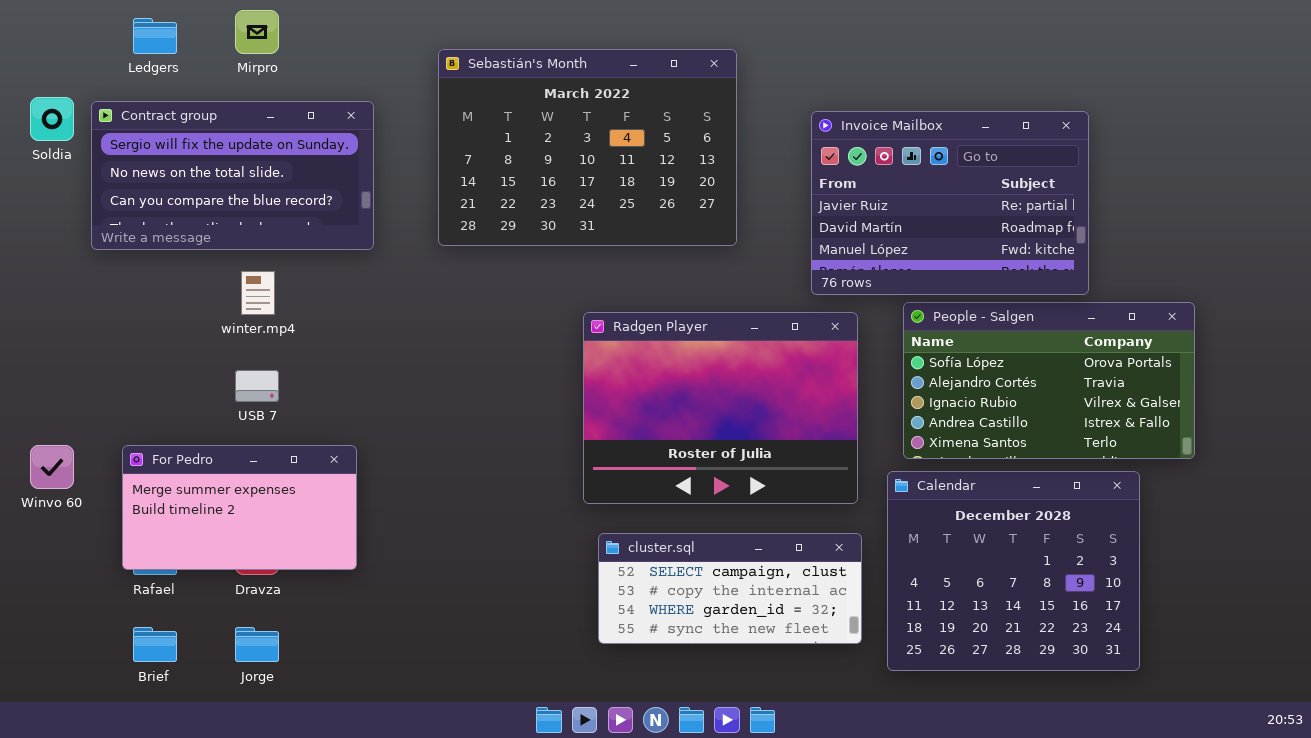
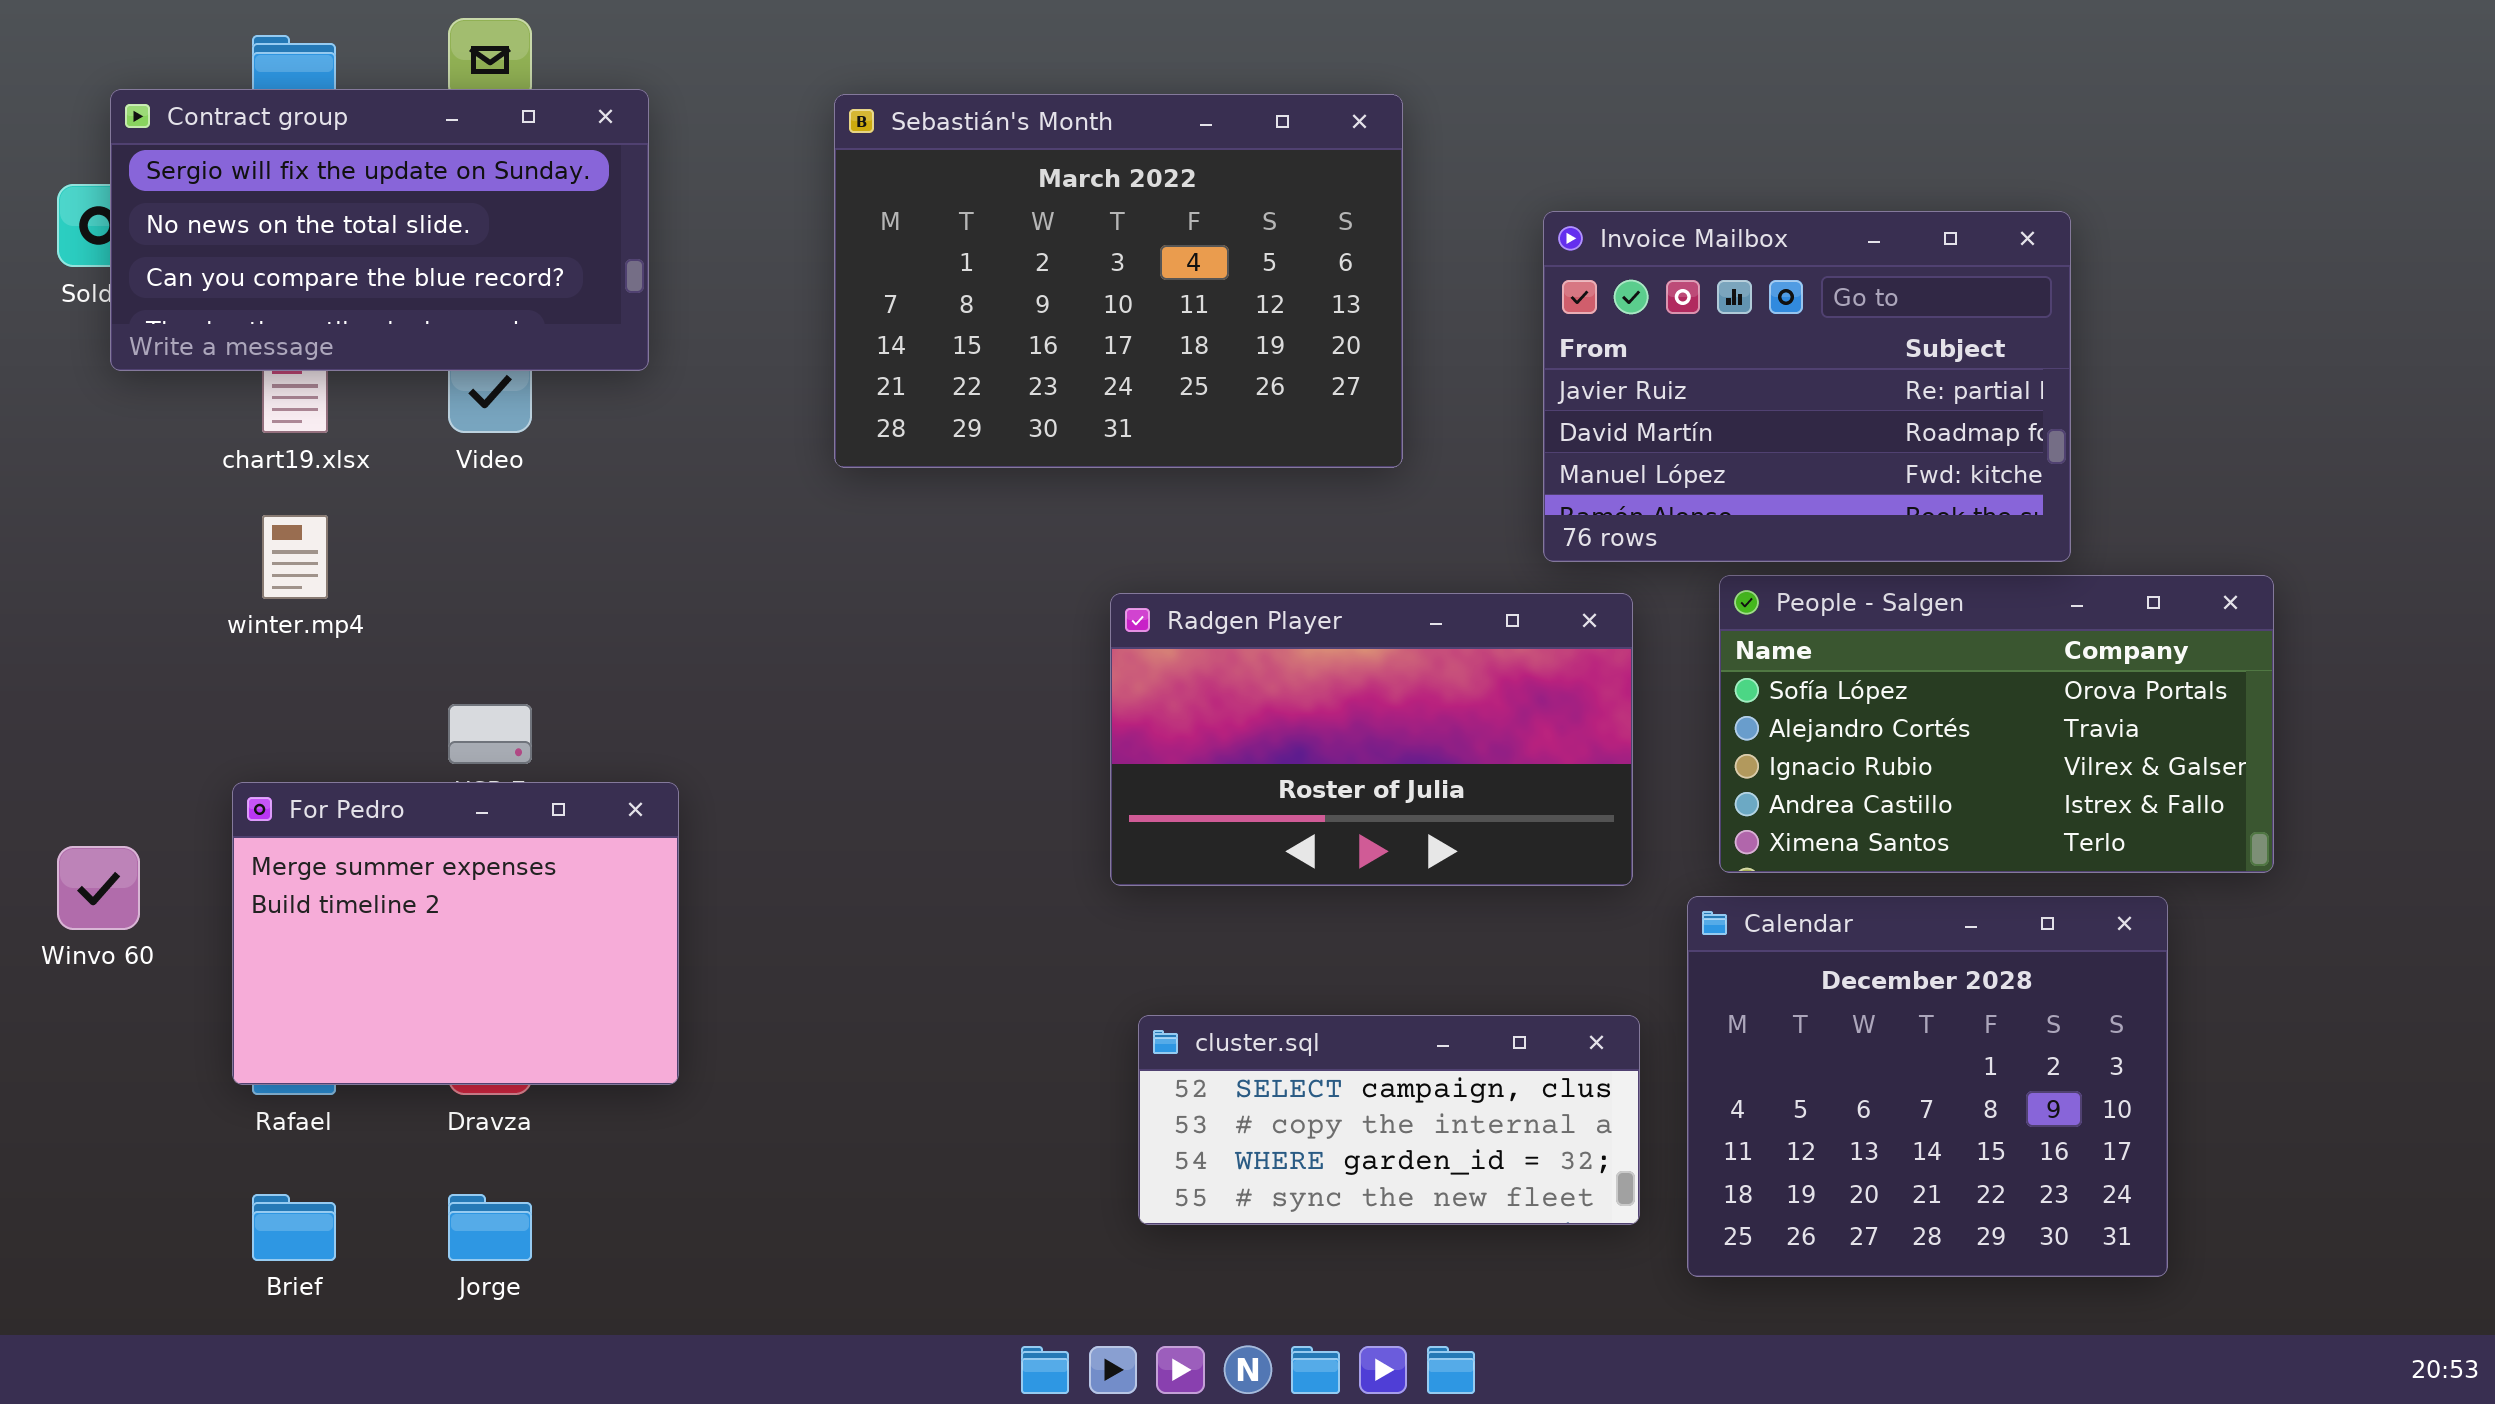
Contract group: [91,101,374,250] -> [110,89,649,371], moved
winter.mp4: [241,271,275,315] -> [262,515,328,599], moved
Radgen Player: [583,312,858,504] -> [1110,593,1633,886], resized
For Pedro: [122,445,357,570] -> [232,782,679,1085], resized

